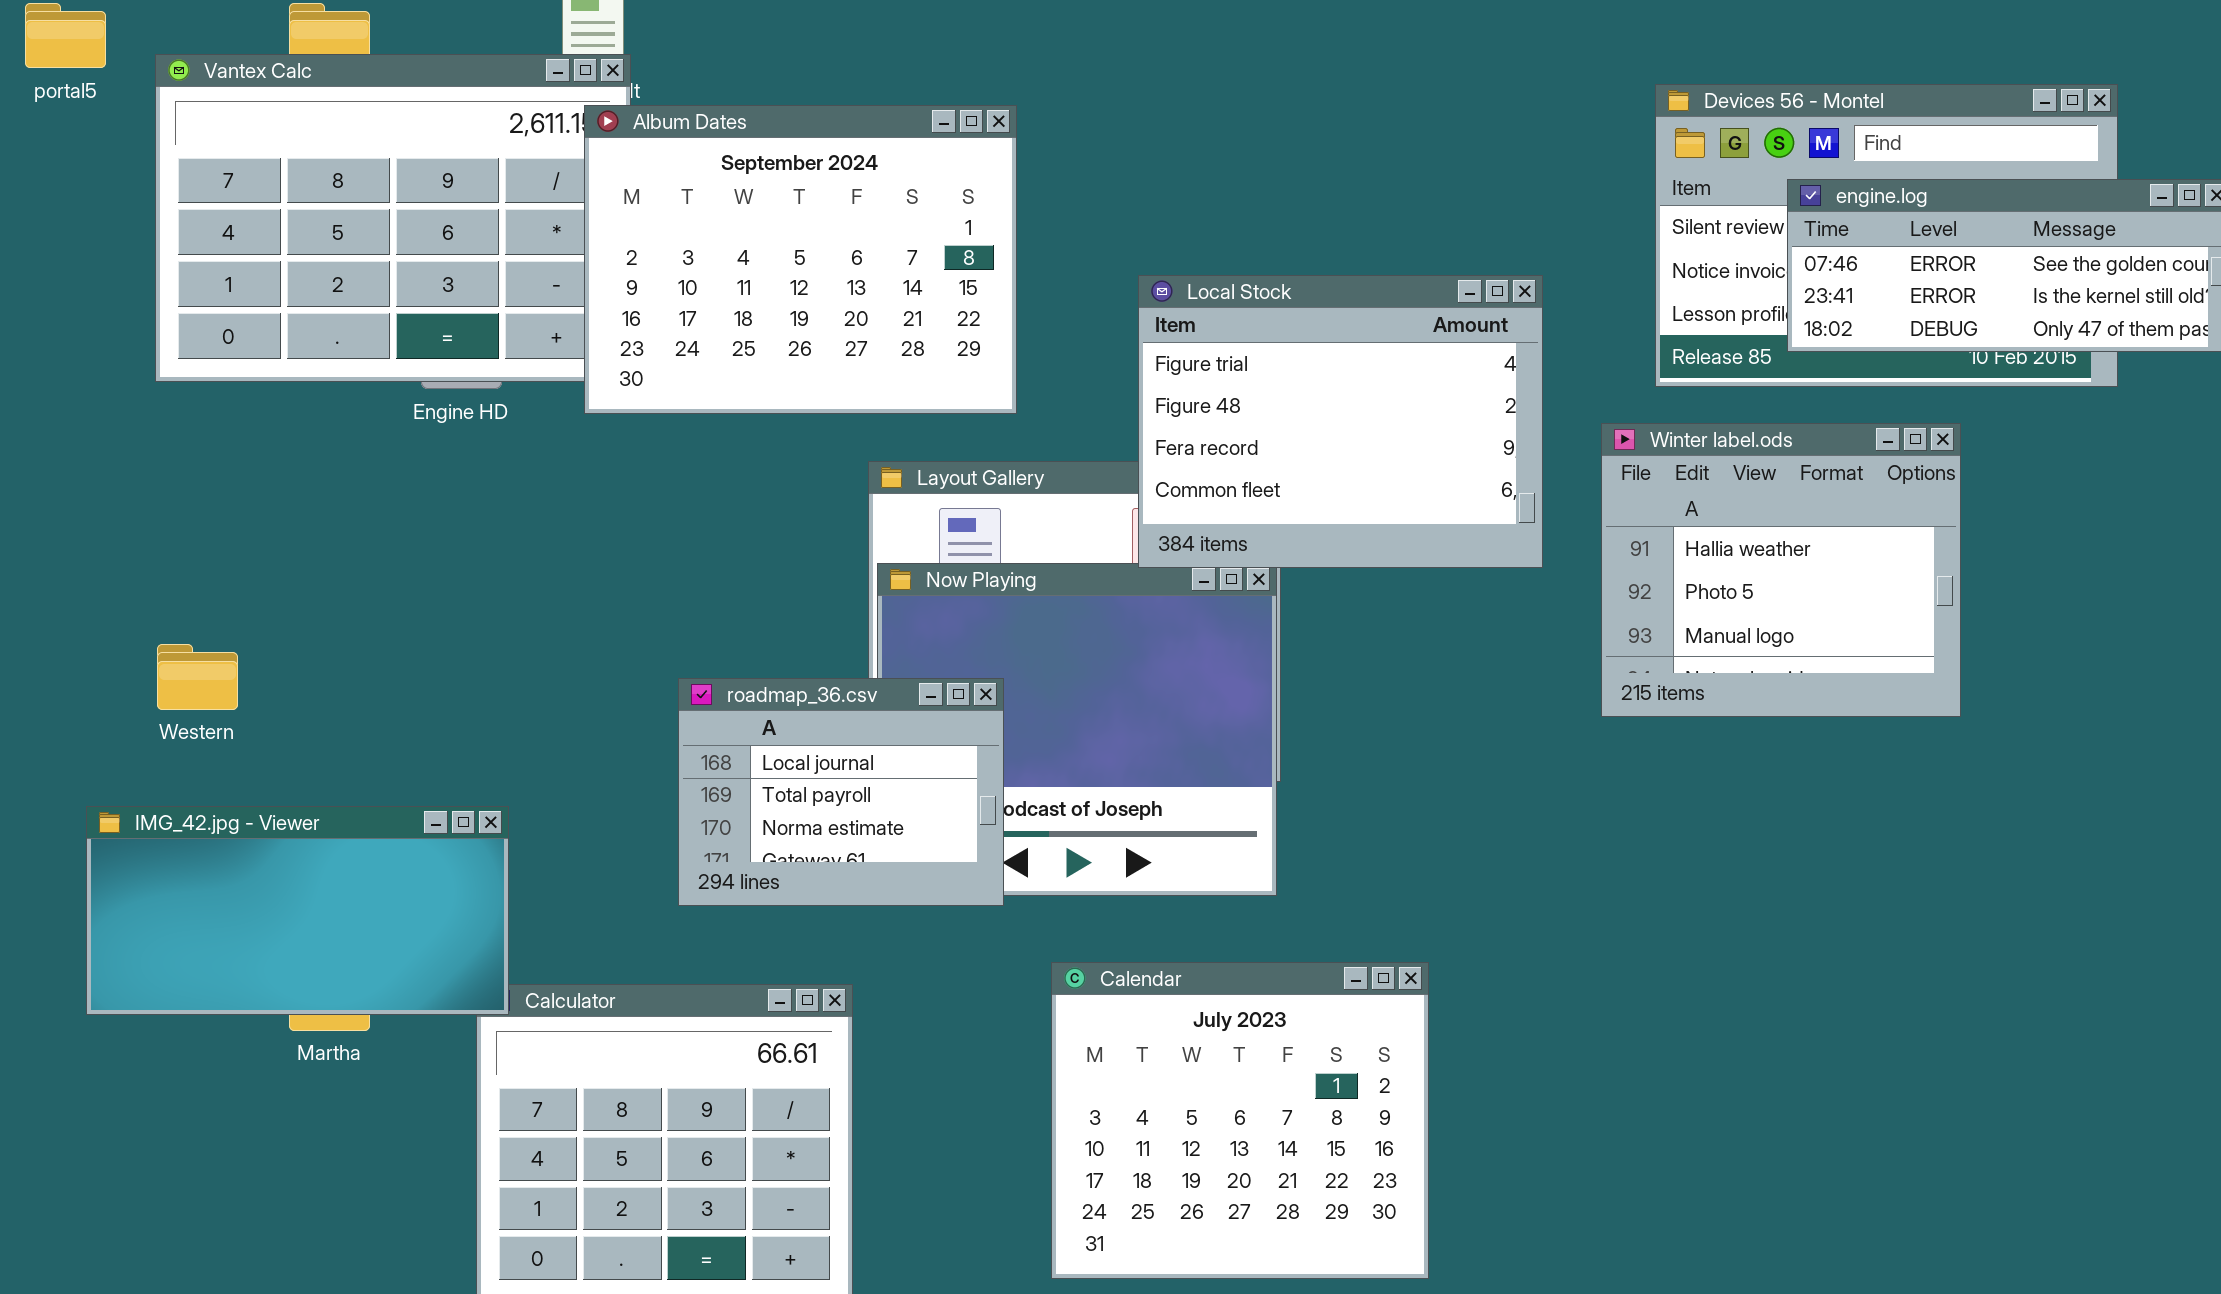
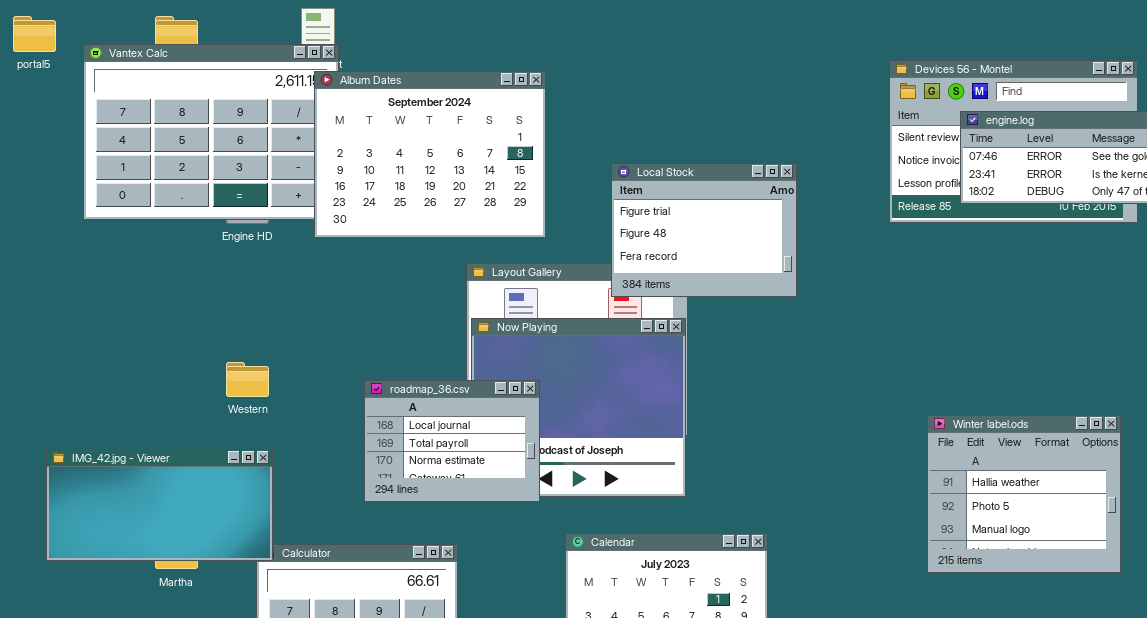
Local Stock: [1138,275,1543,568] -> [611,163,797,297], resized
Winter label.ods: [1601,423,1961,717] -> [927,415,1121,573], moved
Western: [157,644,238,710] -> [226,362,269,397], moved

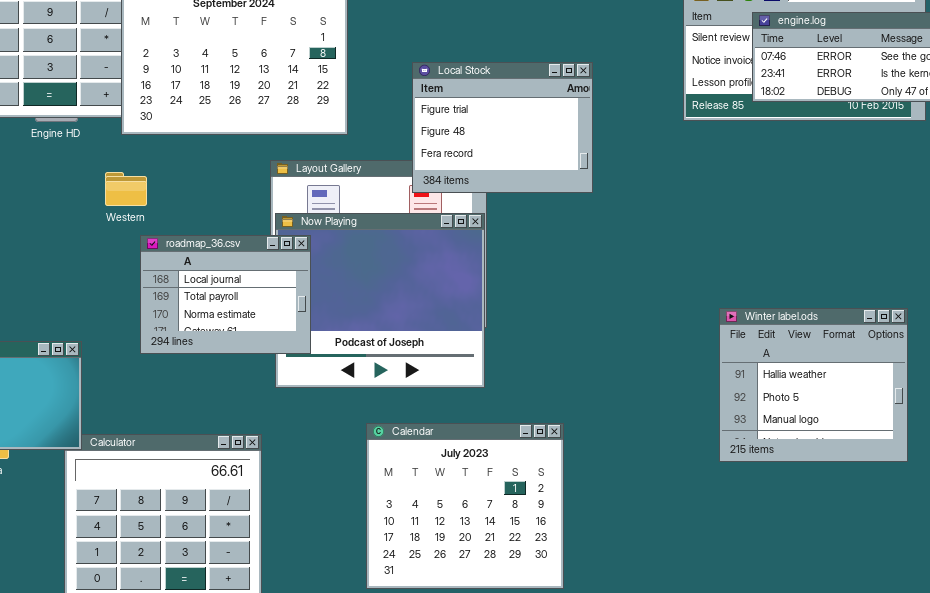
Western: [226,362,269,397] -> [105,172,147,206], moved
roadmap_36.csv: [364,380,540,502] -> [140,235,311,354], moved

